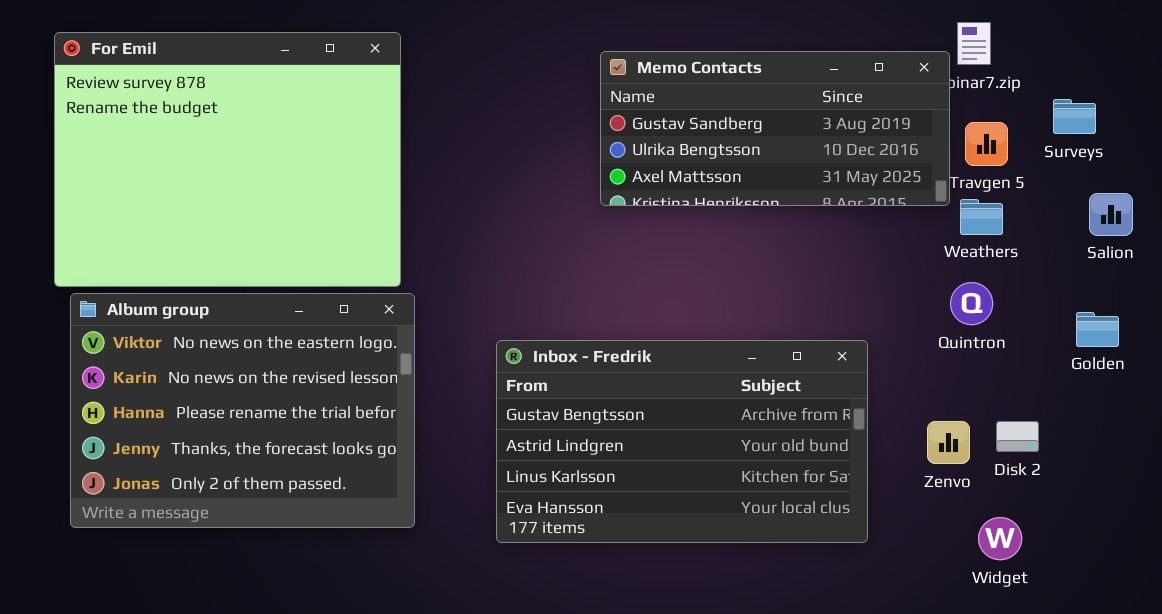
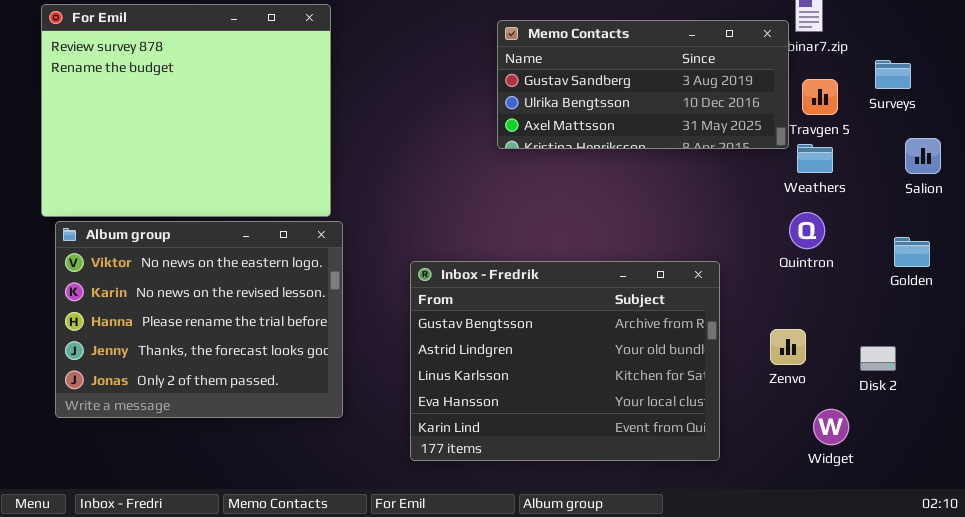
Inbox - Fredrik: [496,340,868,543] -> [410,261,720,461], resized
Disk 2: [996,421,1039,452] -> [860,346,896,371], moved

